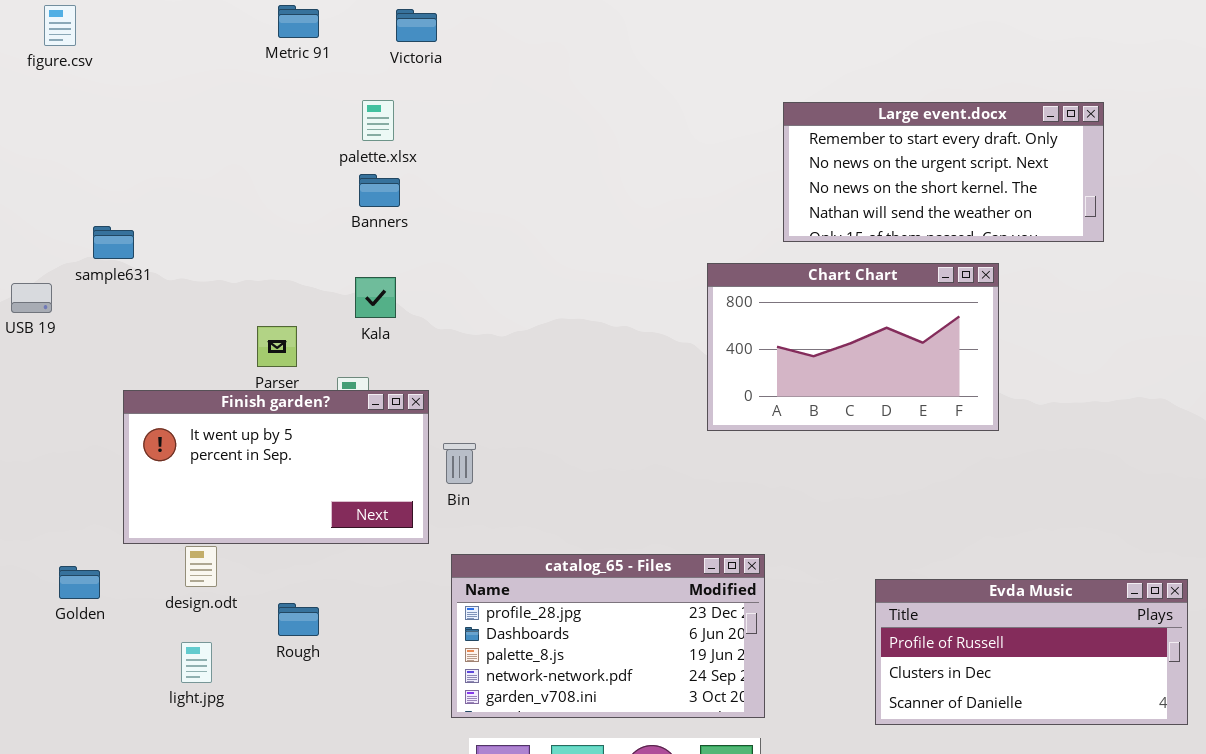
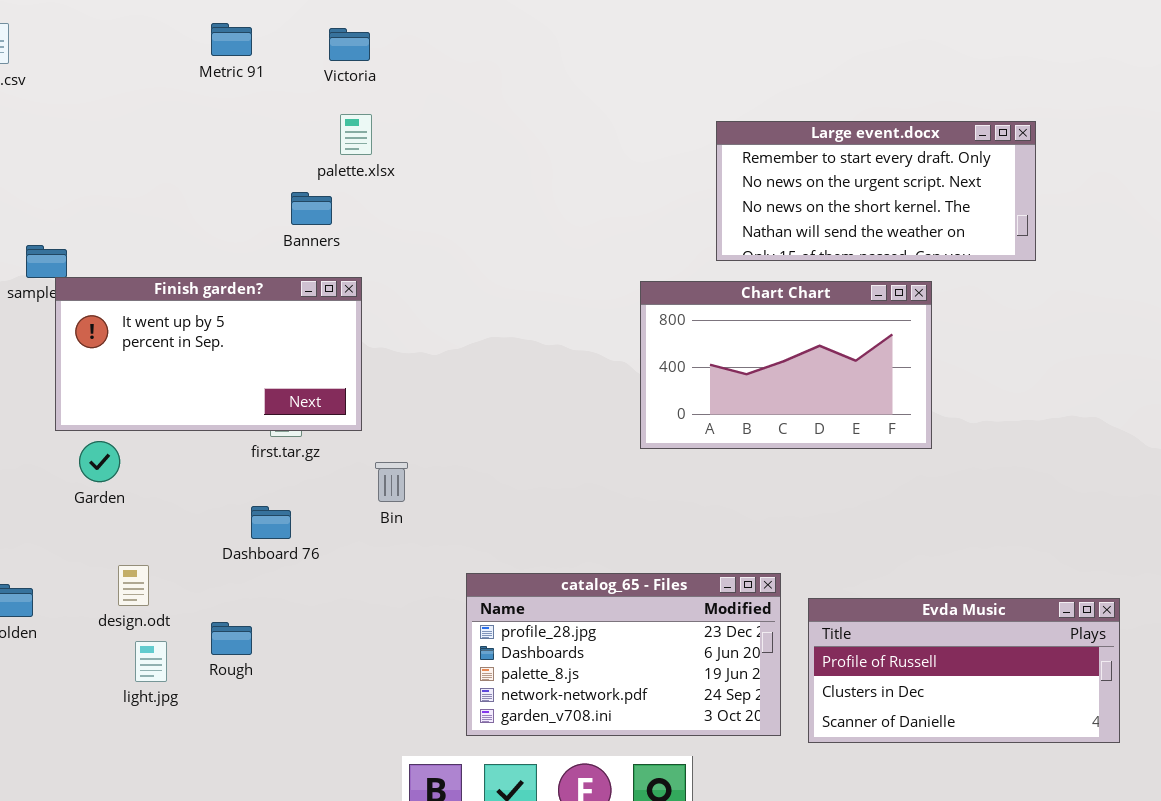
palette.xlsx: [362,100,394,141] -> [340,114,372,155], moved
Finish garden?: [123,390,429,544] -> [55,277,362,431], moved
catalog_65 - Files: [451,554,765,718] -> [466,573,781,736], moved
light.jpg: [181,642,212,683] -> [135,641,167,682], moved

